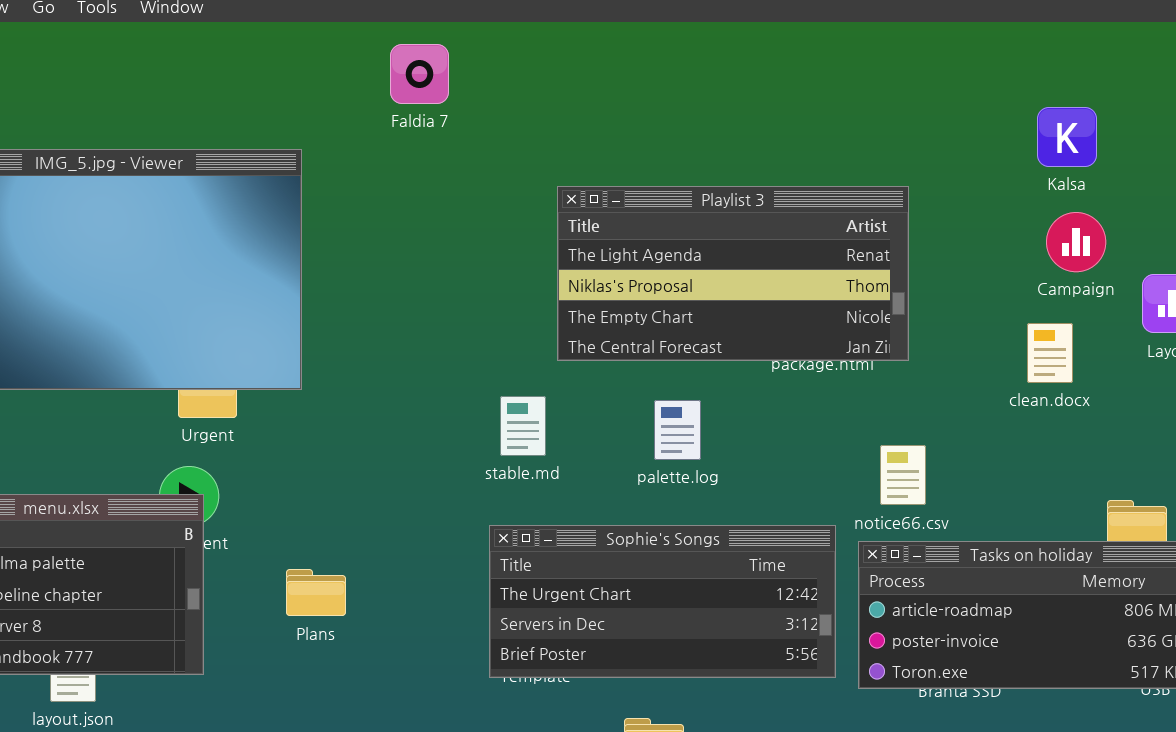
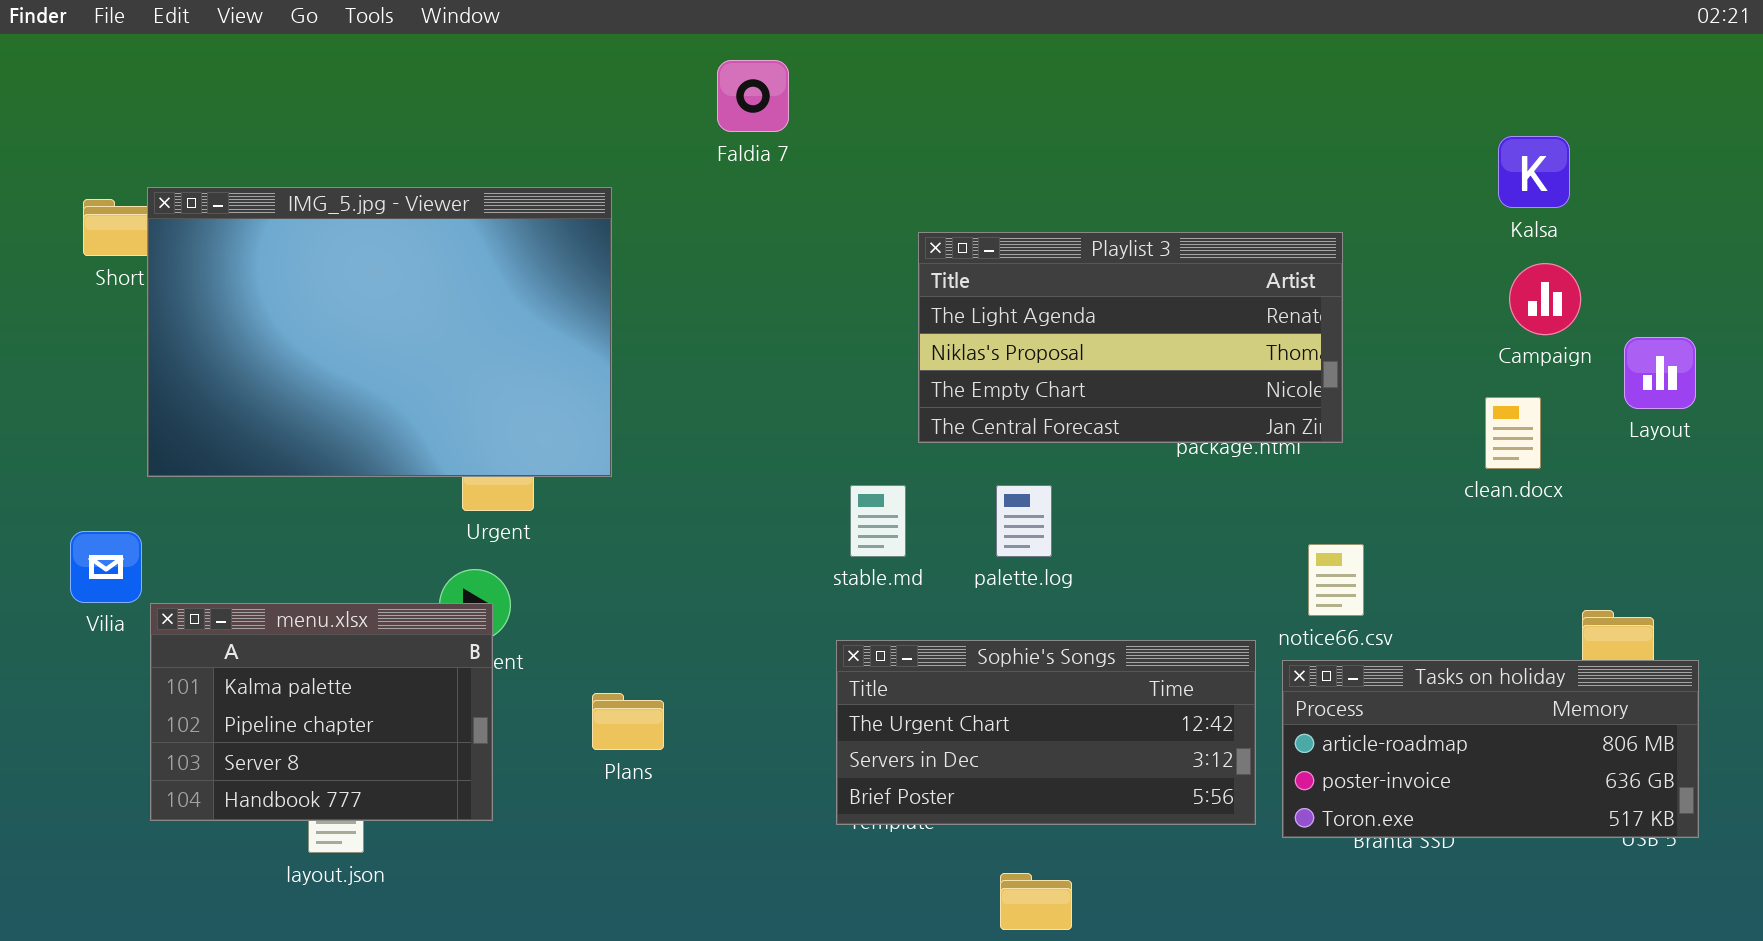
palette.log: [654,400,701,460] -> [996,485,1052,557], moved

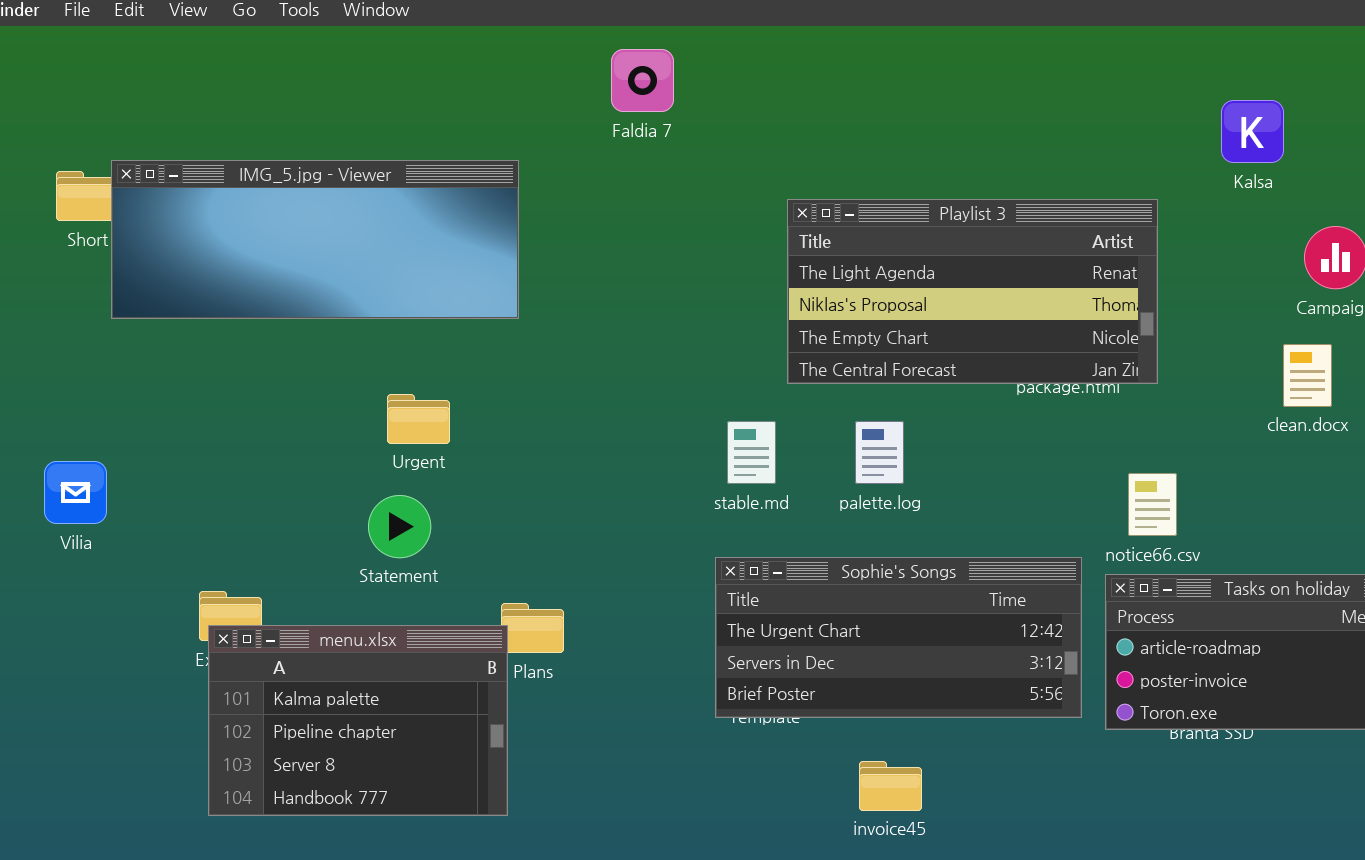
Kalsa: [1498,136,1570,208] -> [1221,100,1284,163], moved
IMG_5.jpg - Viewer: [147,187,612,477] -> [111,160,519,319], resized
menu.xlsx: [150,603,493,821] -> [208,625,508,816], moved

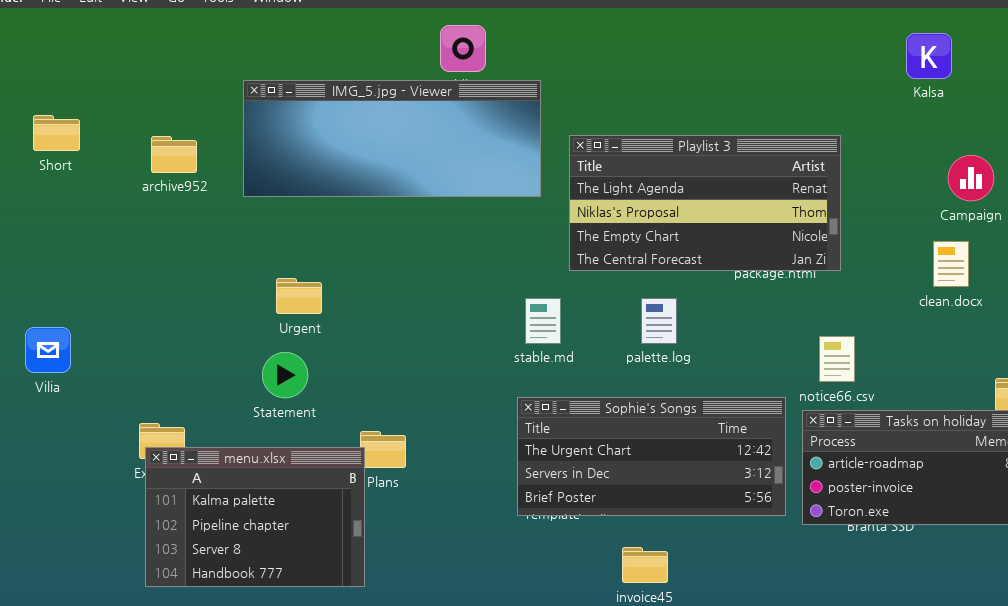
Kalsa: [1221,100,1284,163] -> [906,33,952,79], moved
IMG_5.jpg - Viewer: [111,160,519,319] -> [243,80,541,197], moved
palette.log: [855,421,904,484] -> [641,298,677,344], moved

